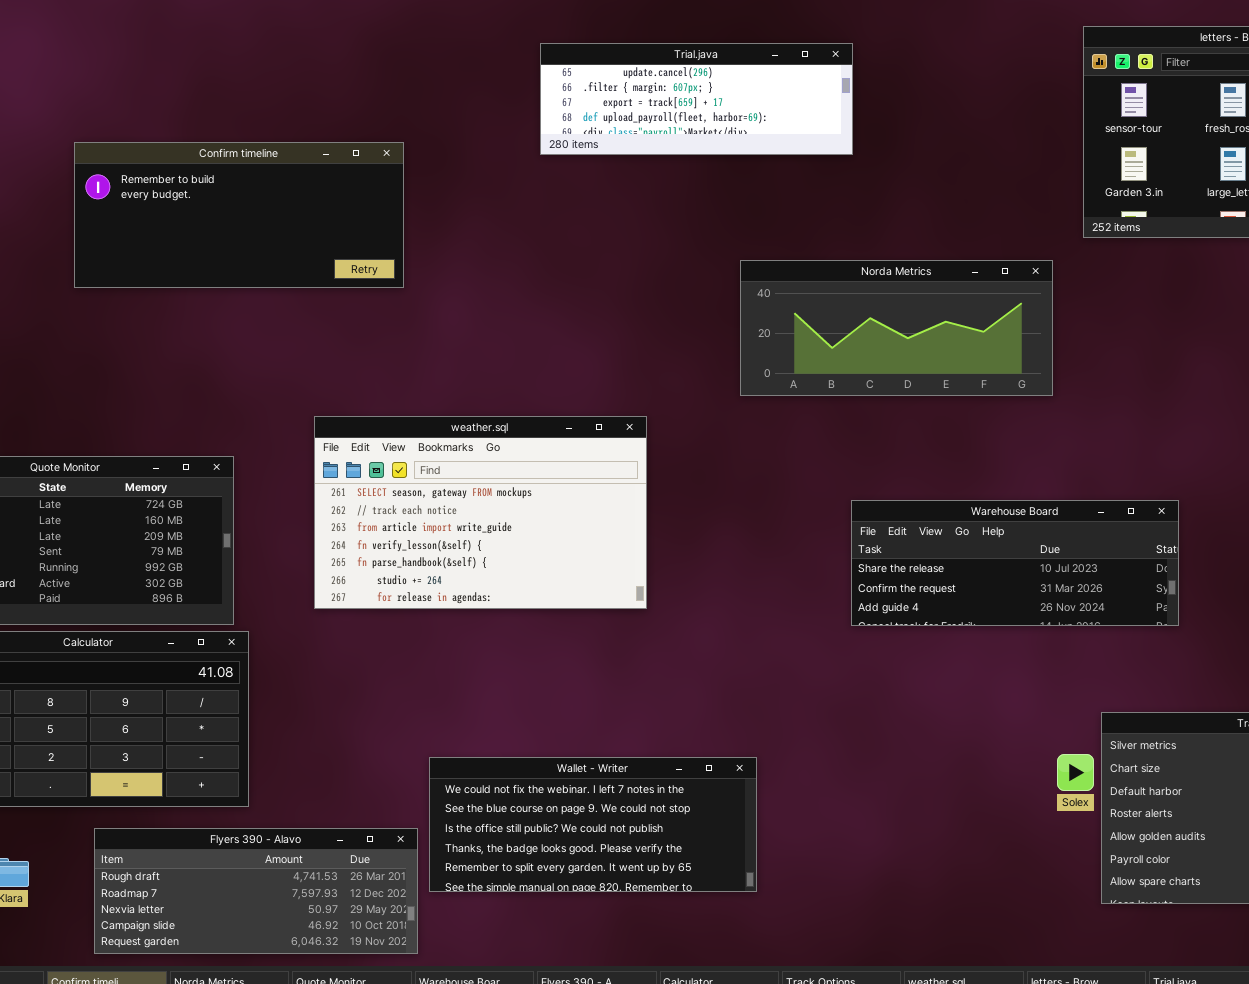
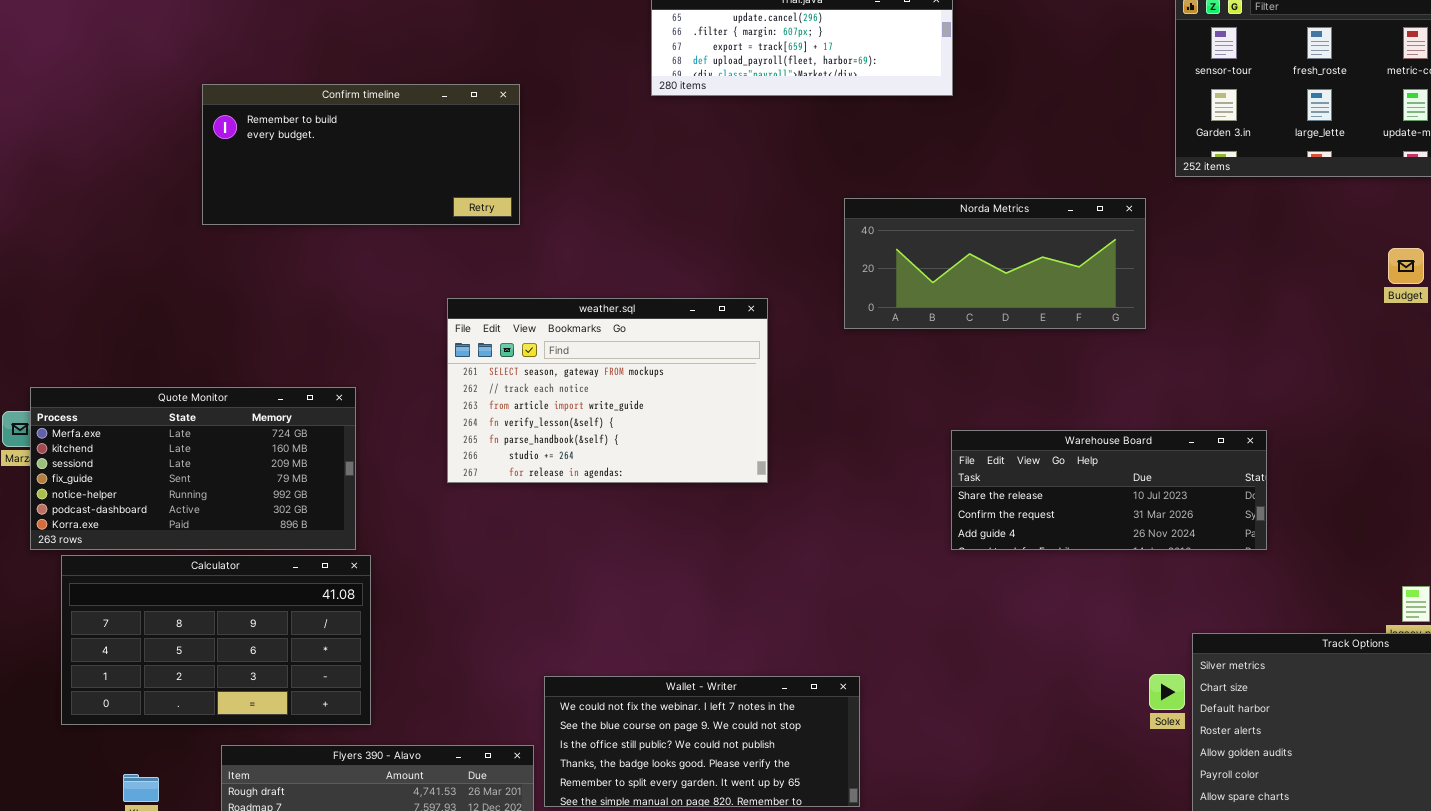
weather.sql: [314,416,647,609] -> [447,298,768,483], moved

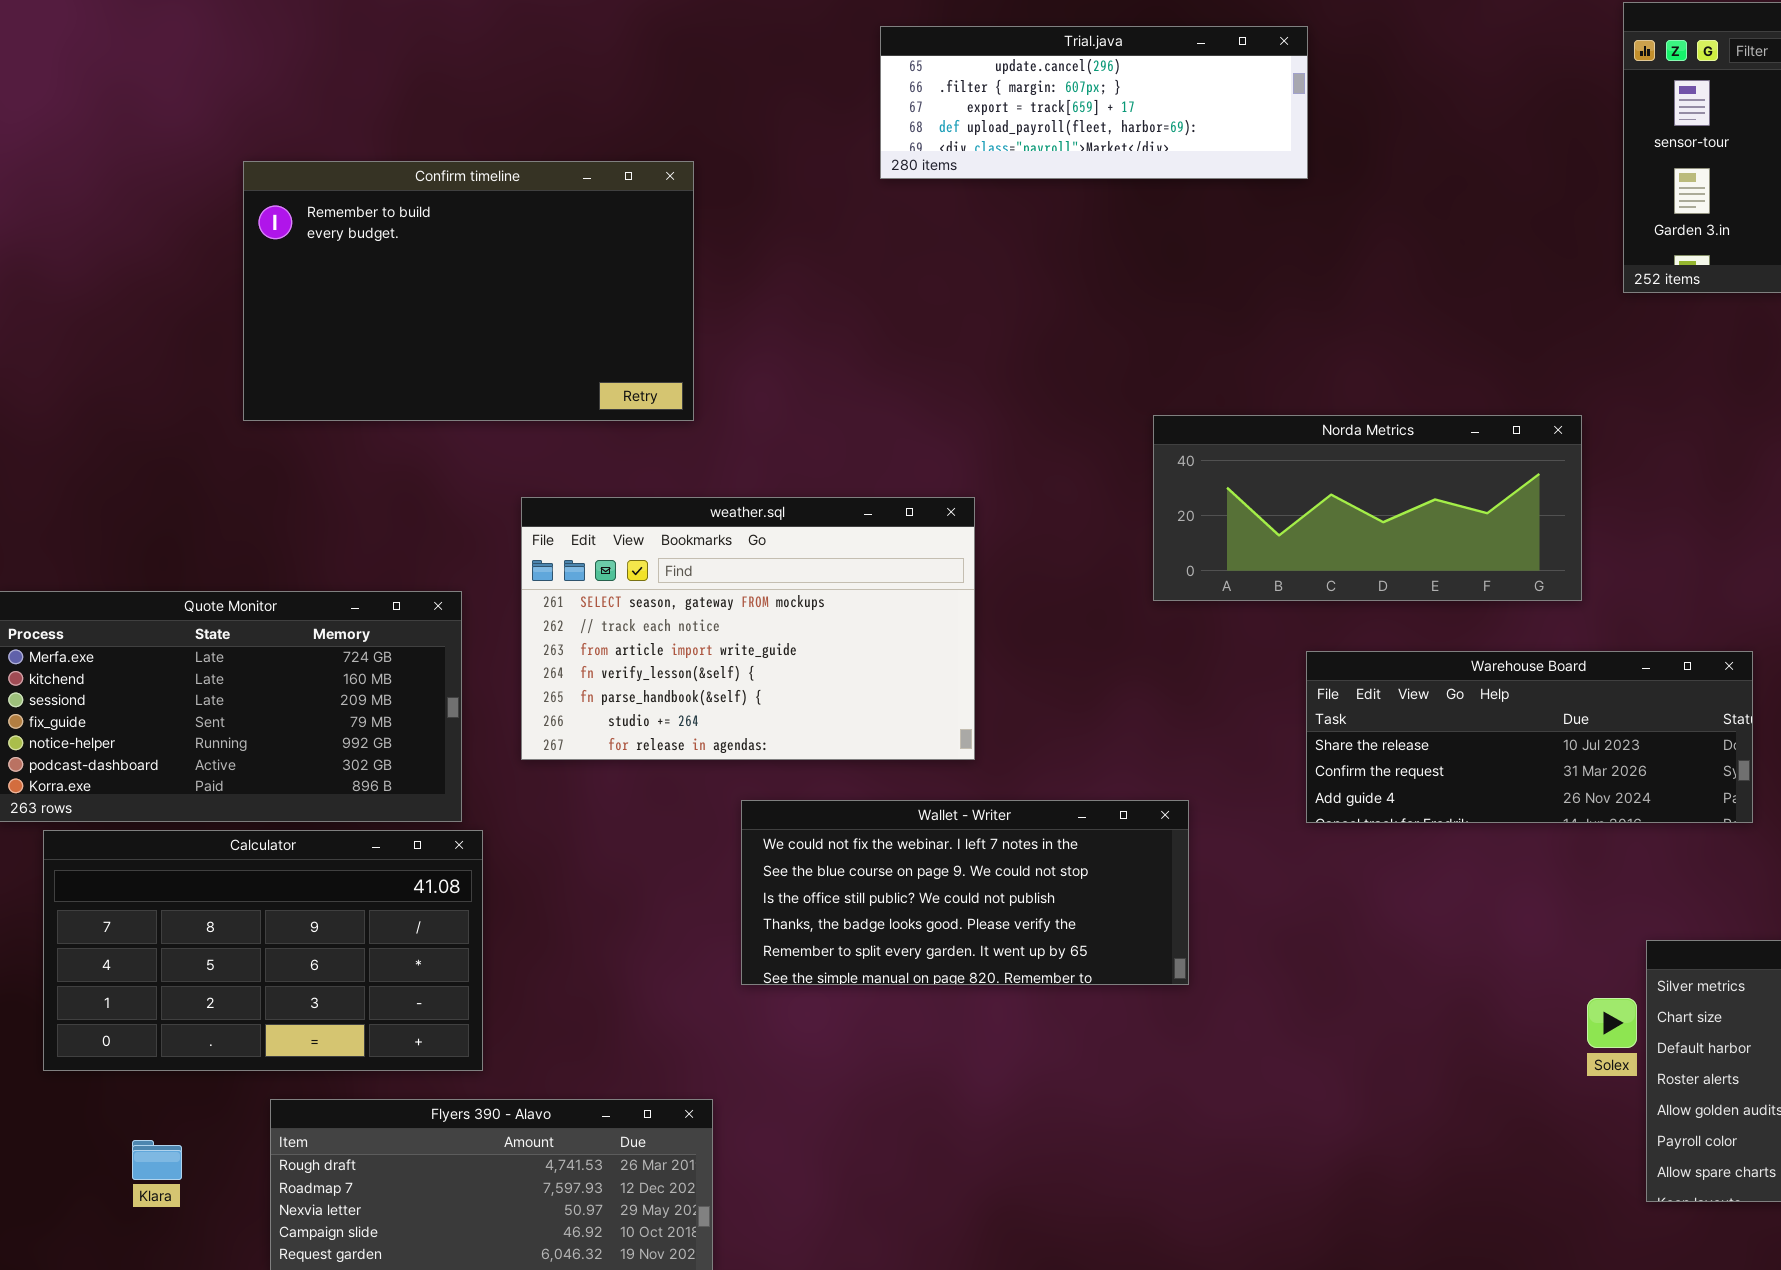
Confirm timeline: [202,84,520,225] -> [243,161,694,421], resized
Norda Metrics: [844,198,1146,329] -> [1153,415,1582,601], moved
weather.sql: [447,298,768,483] -> [521,497,975,760], moved
Wallet - Writer: [544,676,860,807] -> [741,800,1189,985], moved

